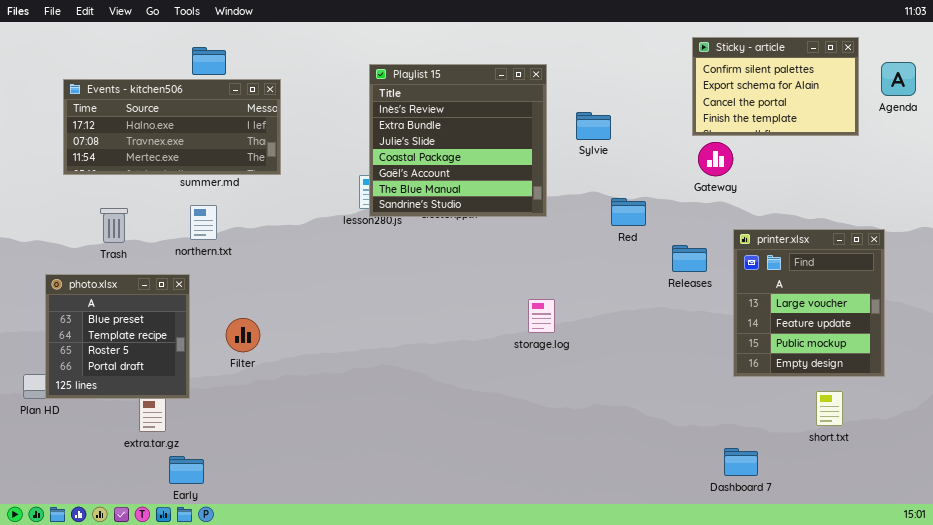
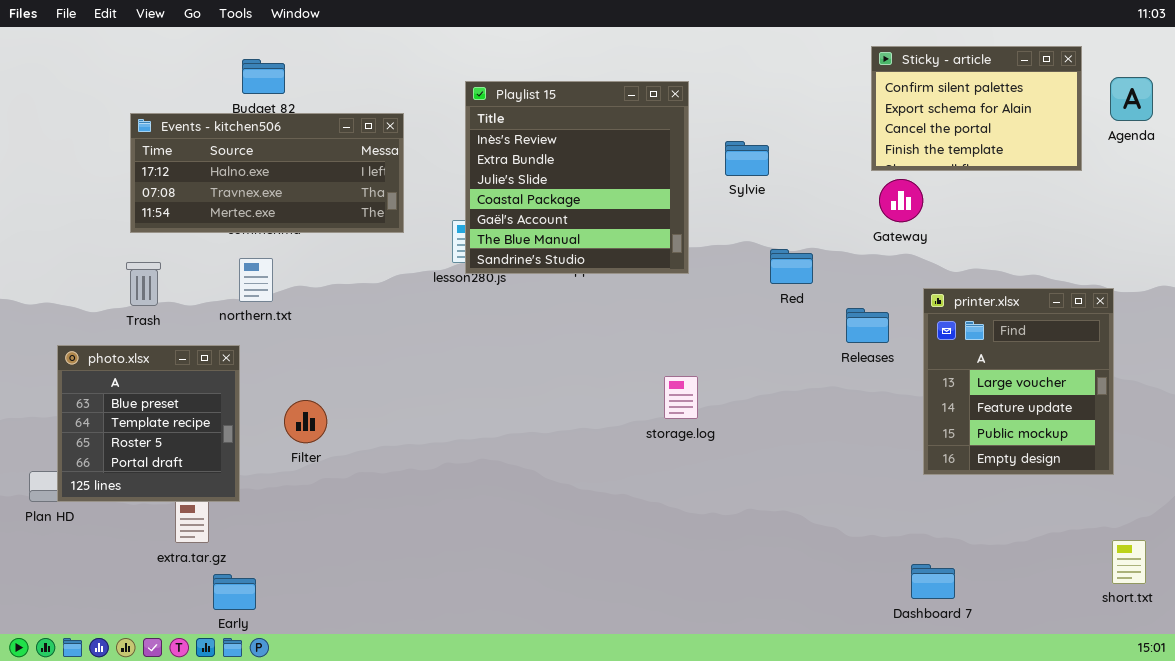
Events - kitchen506: [63,79,281,175] -> [130,113,404,233], moved
short.txt: [816,391,843,426] -> [1112,540,1146,584], moved

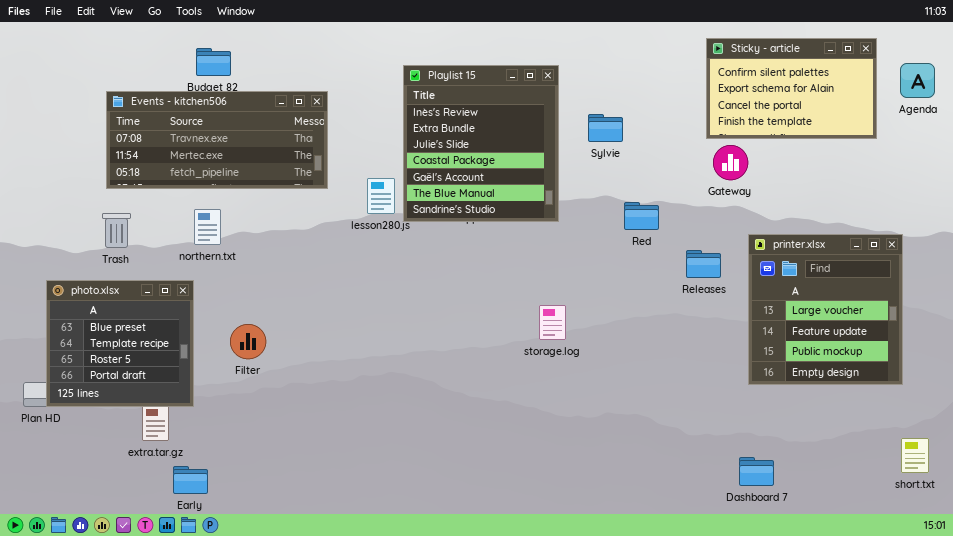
Playlist 15: [465,81,689,274] -> [403,65,559,222], resized
Events - kitchen506: [130,113,404,233] -> [106,91,328,189], scrolled down 1 row

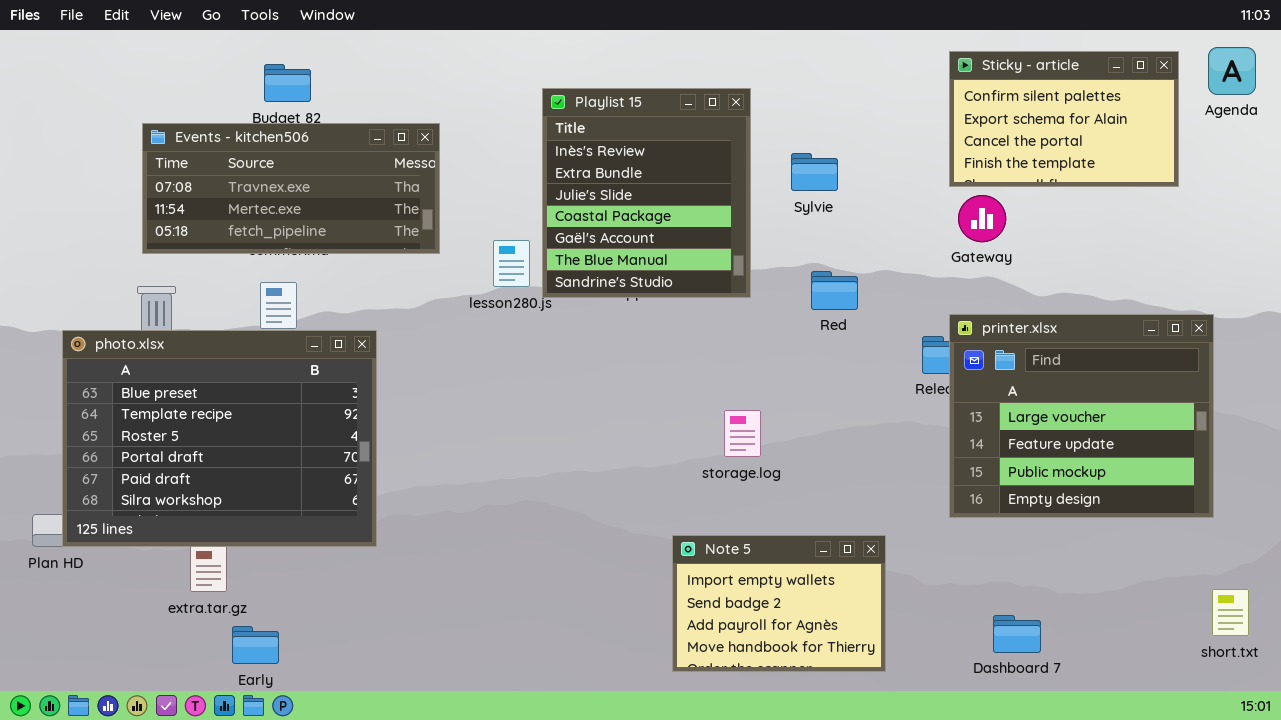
Agenda: [900,63,935,98] -> [1208,47,1256,95], moved
Red: [624,202,659,230] -> [811,271,858,310], moved
printer.xlsx: [748,234,903,385] -> [949,314,1214,518], resized
photo.xlsx: [46,280,194,407] -> [62,330,377,547], resized
Note 5: none -> [672,535,886,672], opened

